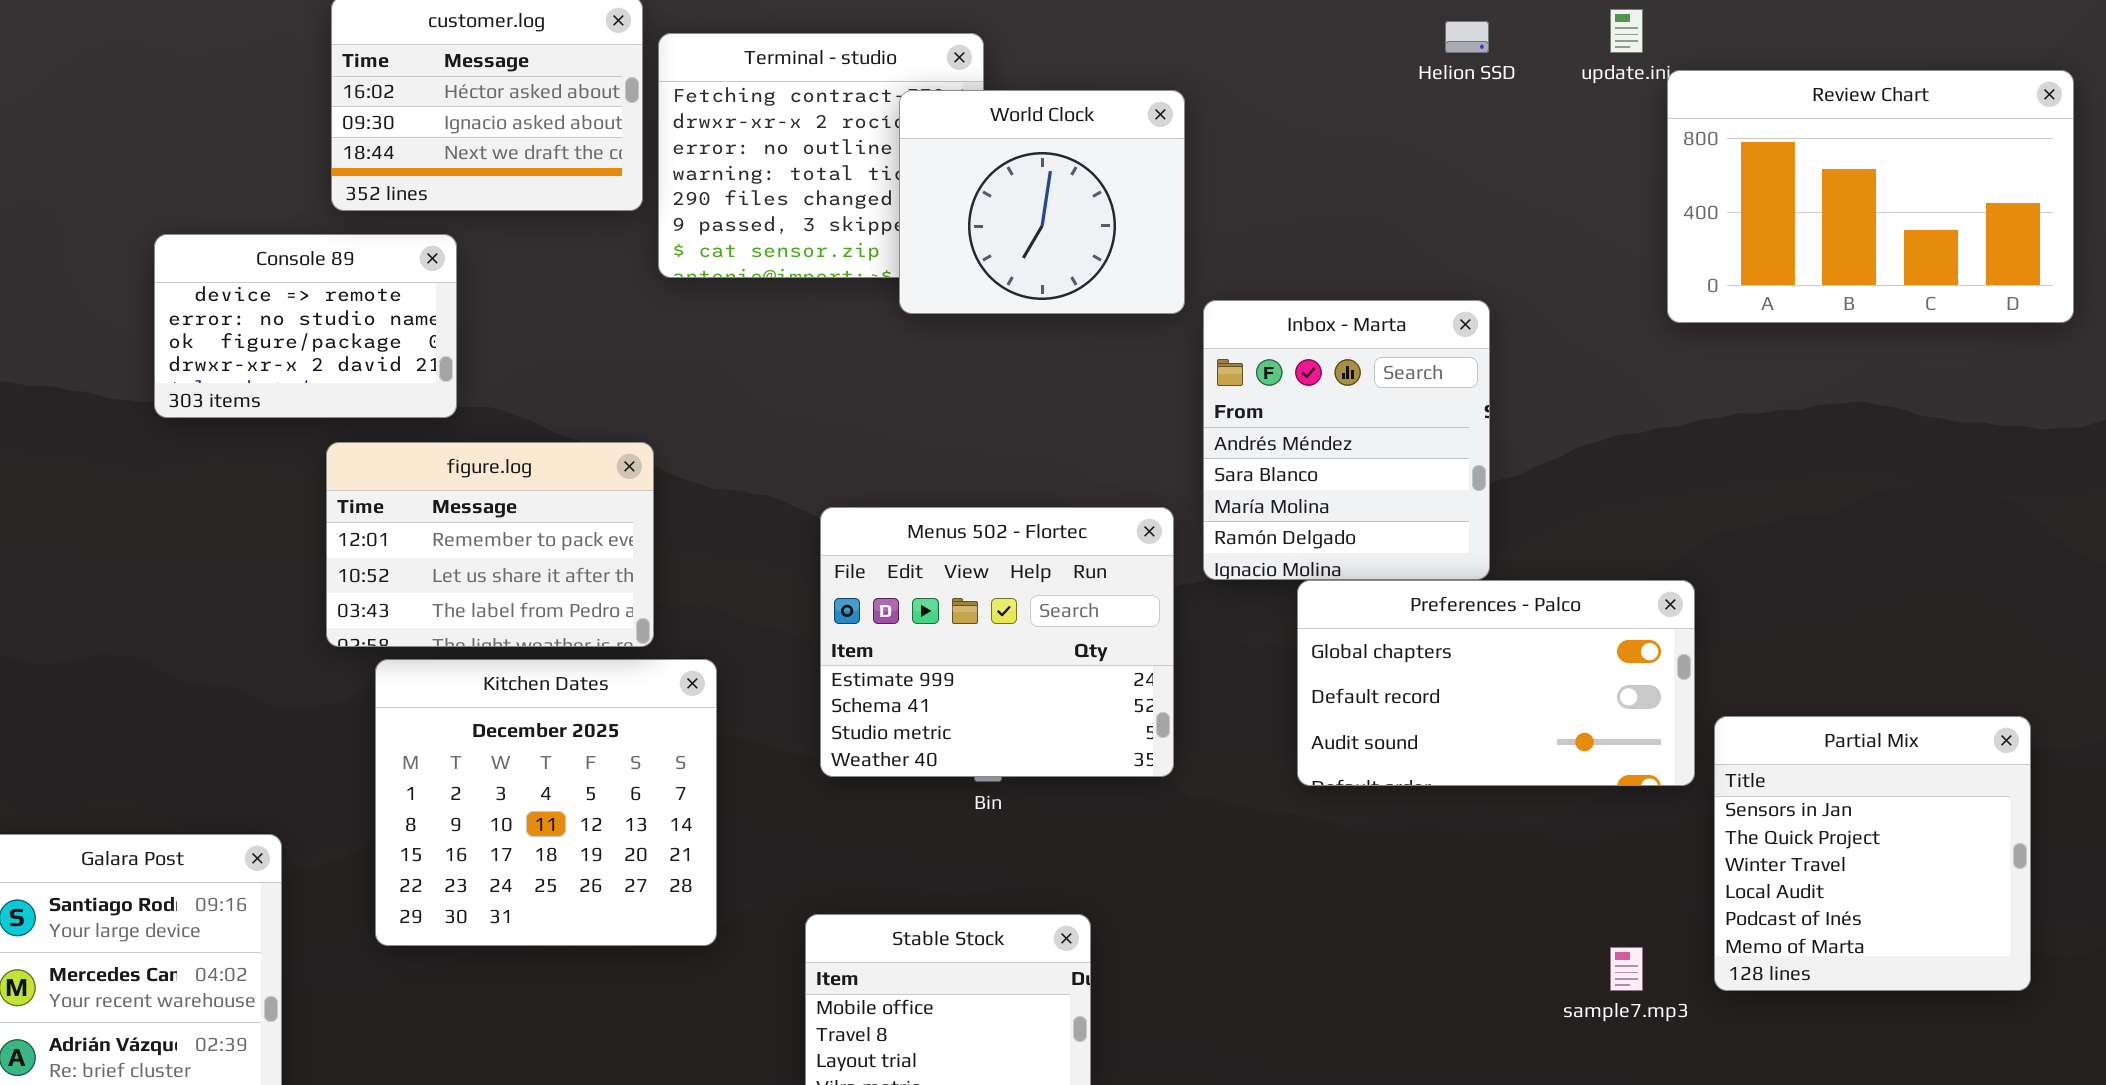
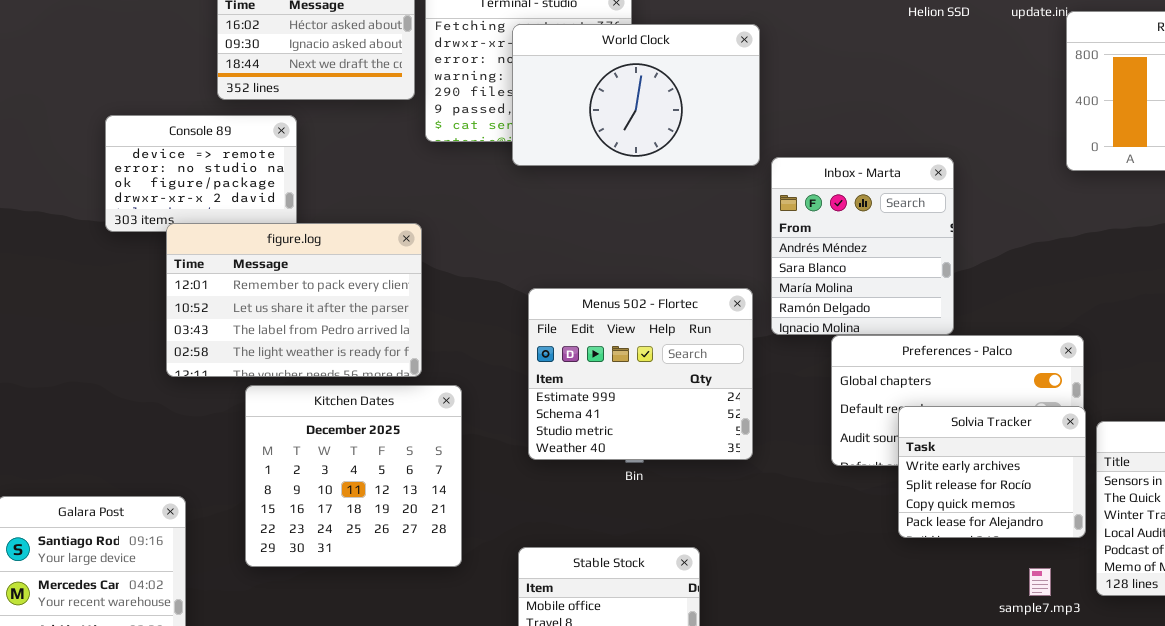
World Clock: [899,90,1185,314] -> [512,24,760,166], resized
figure.log: [326,442,654,647] -> [166,223,422,377], resized
Solvia Tracker: none -> [898,406,1086,538], opened

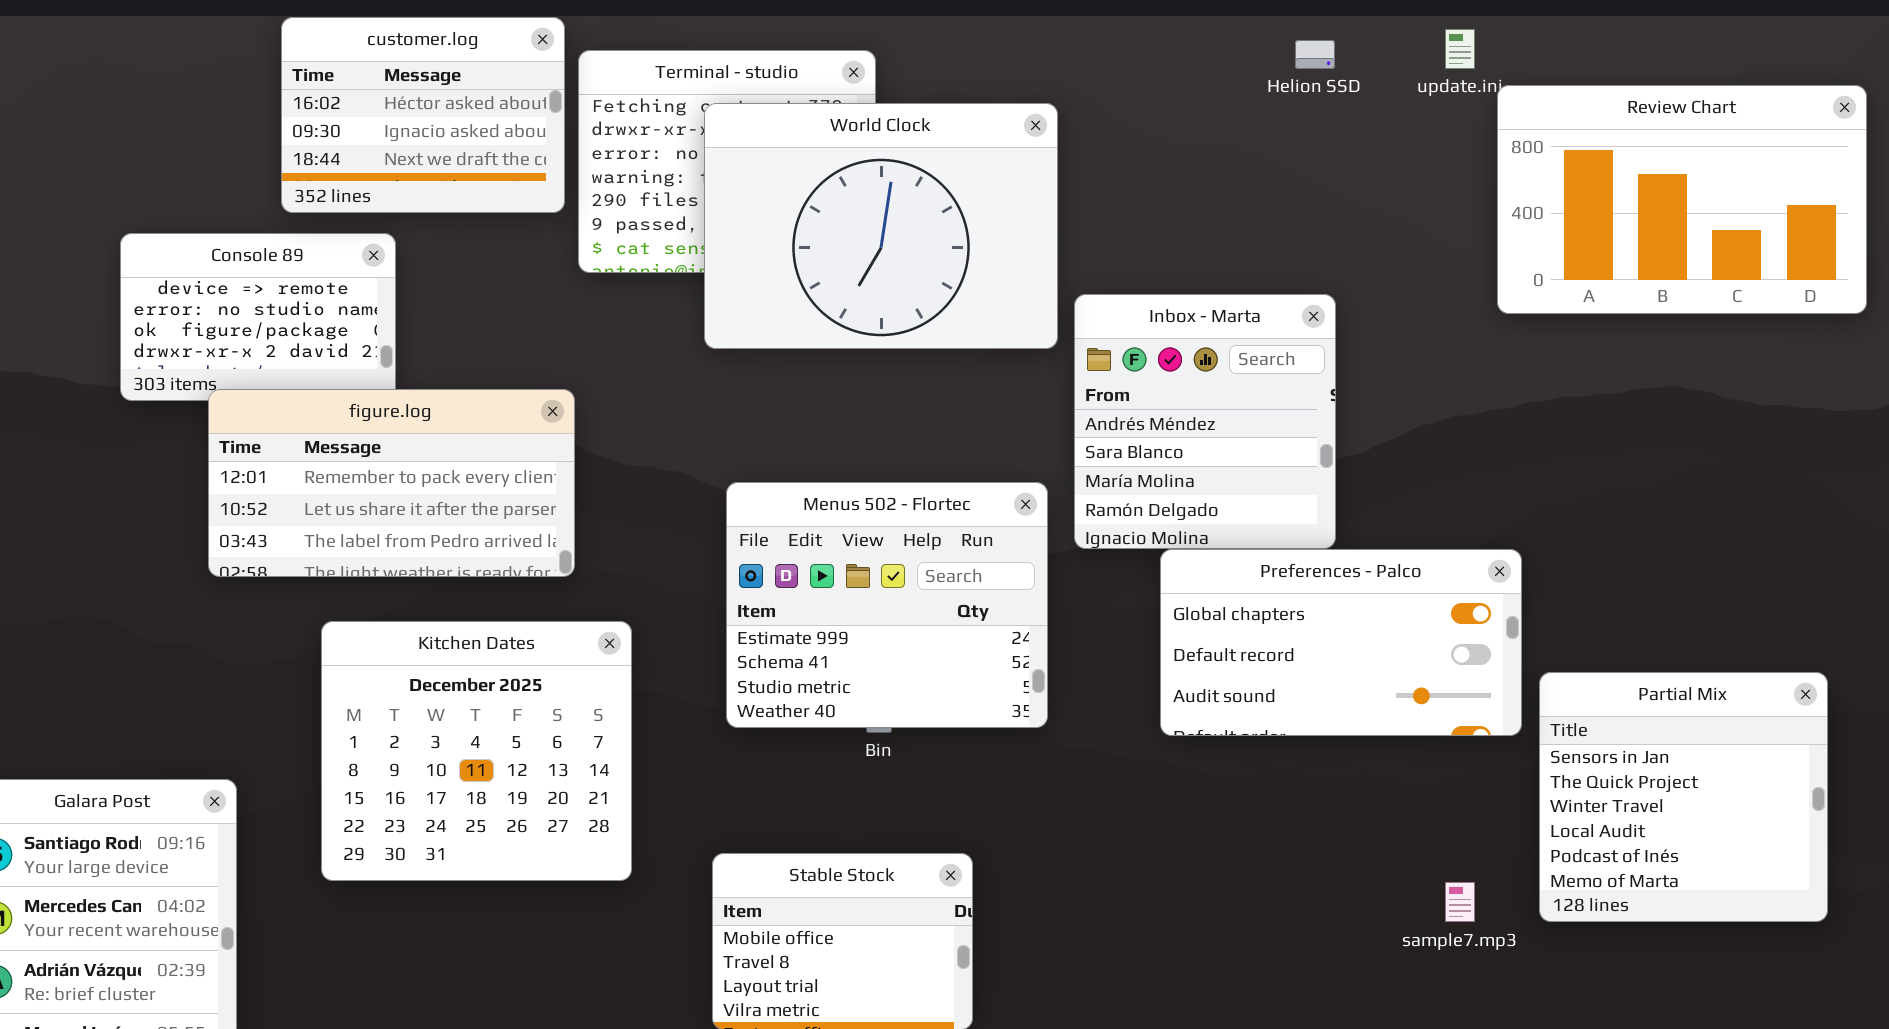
World Clock: [512,24,760,166] -> [704,103,1058,349], resized
figure.log: [166,223,422,377] -> [208,389,575,577], resized
Solvia Tracker: [898,406,1086,538] -> none, closed

